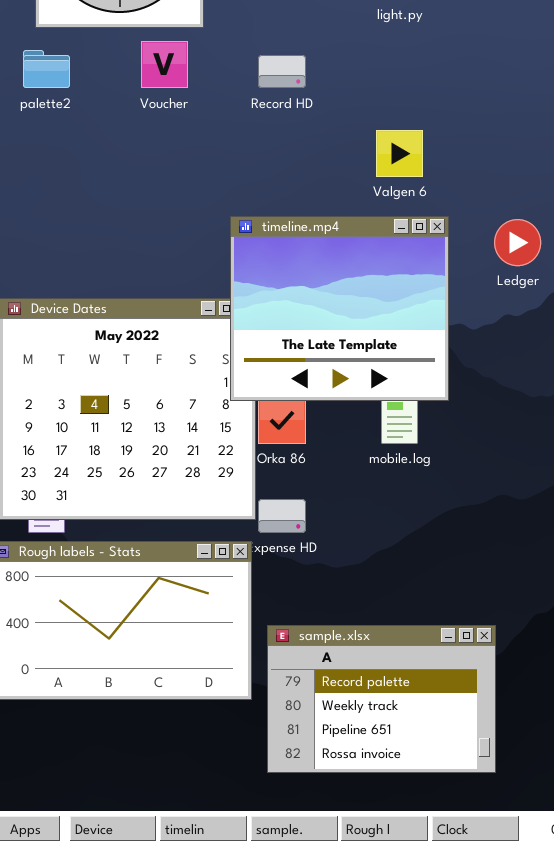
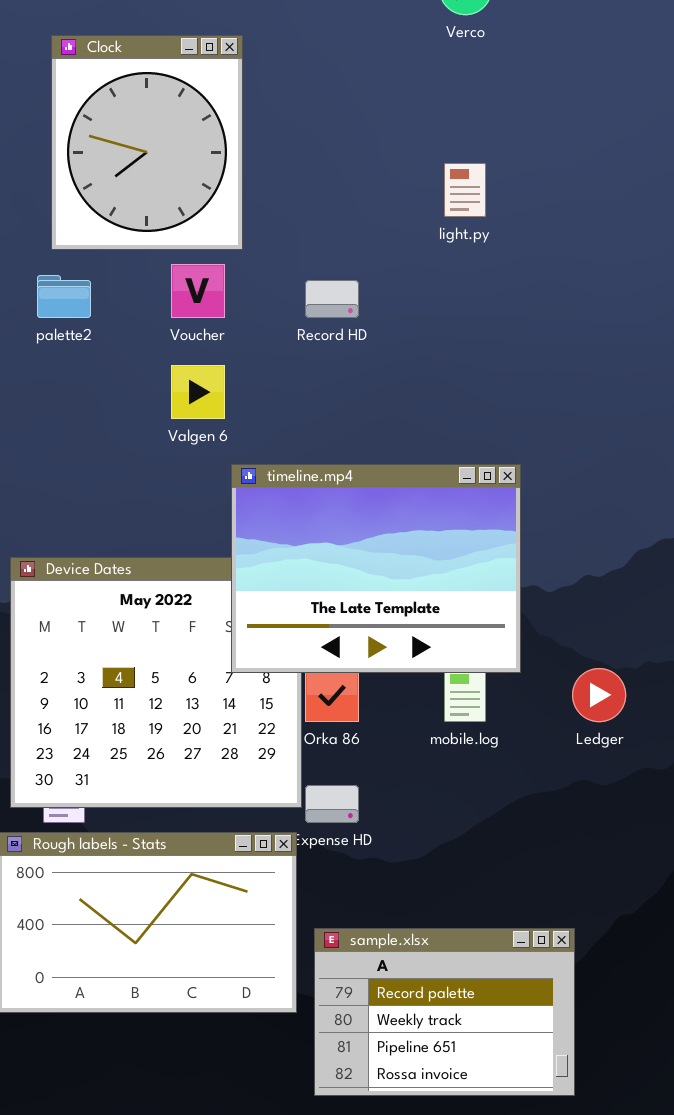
Valgen 6: [376,130,423,177] -> [171,365,225,419], moved
timeline.mp4: [230,216,449,401] -> [231,464,521,673], resized
Ledger: [494,219,541,266] -> [572,668,626,722], moved

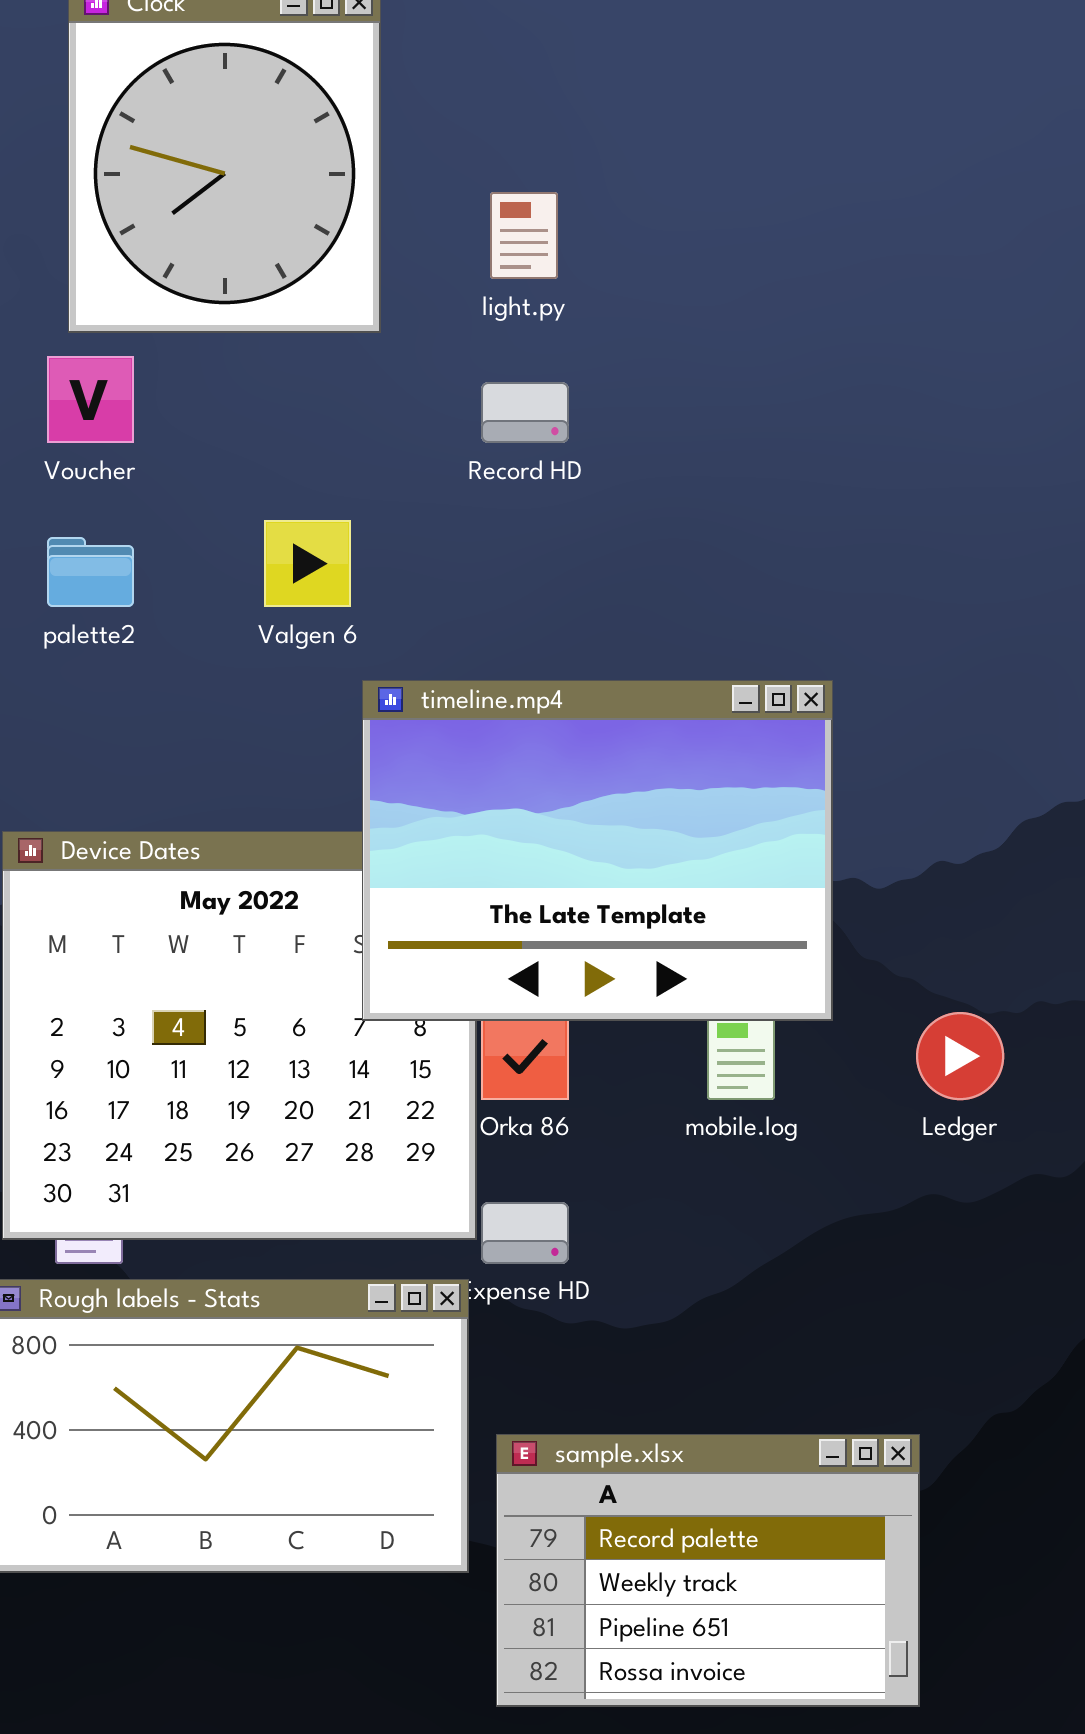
light.py: [444,163,486,217] -> [490,192,558,279], moved
Voucher: [171,264,225,318] -> [47,356,134,443], moved
palette2: [37,275,91,318] -> [47,537,134,607], moved

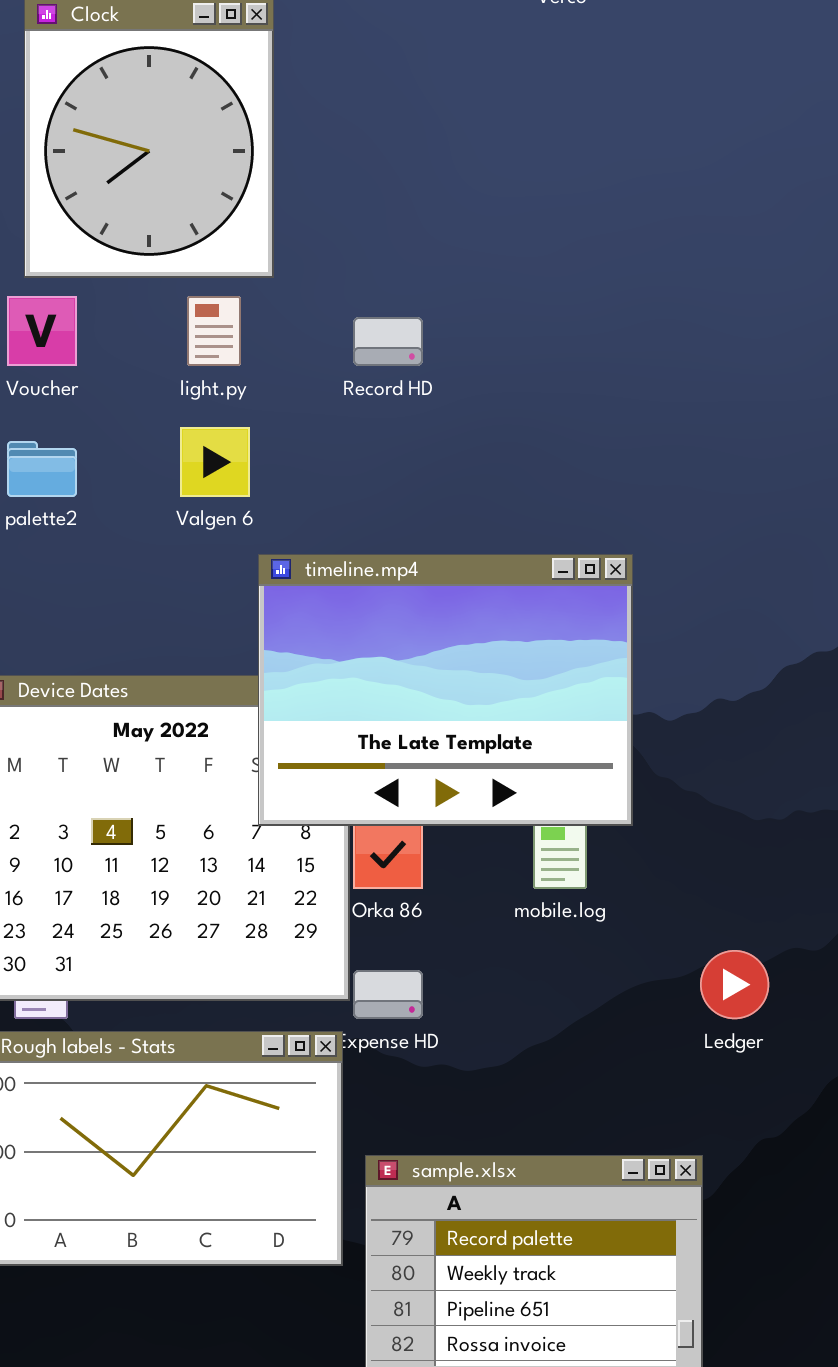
light.py: [490,192,558,279] -> [187,296,241,366], moved
Ledger: [916,1012,1004,1100] -> [700,950,769,1019], moved

